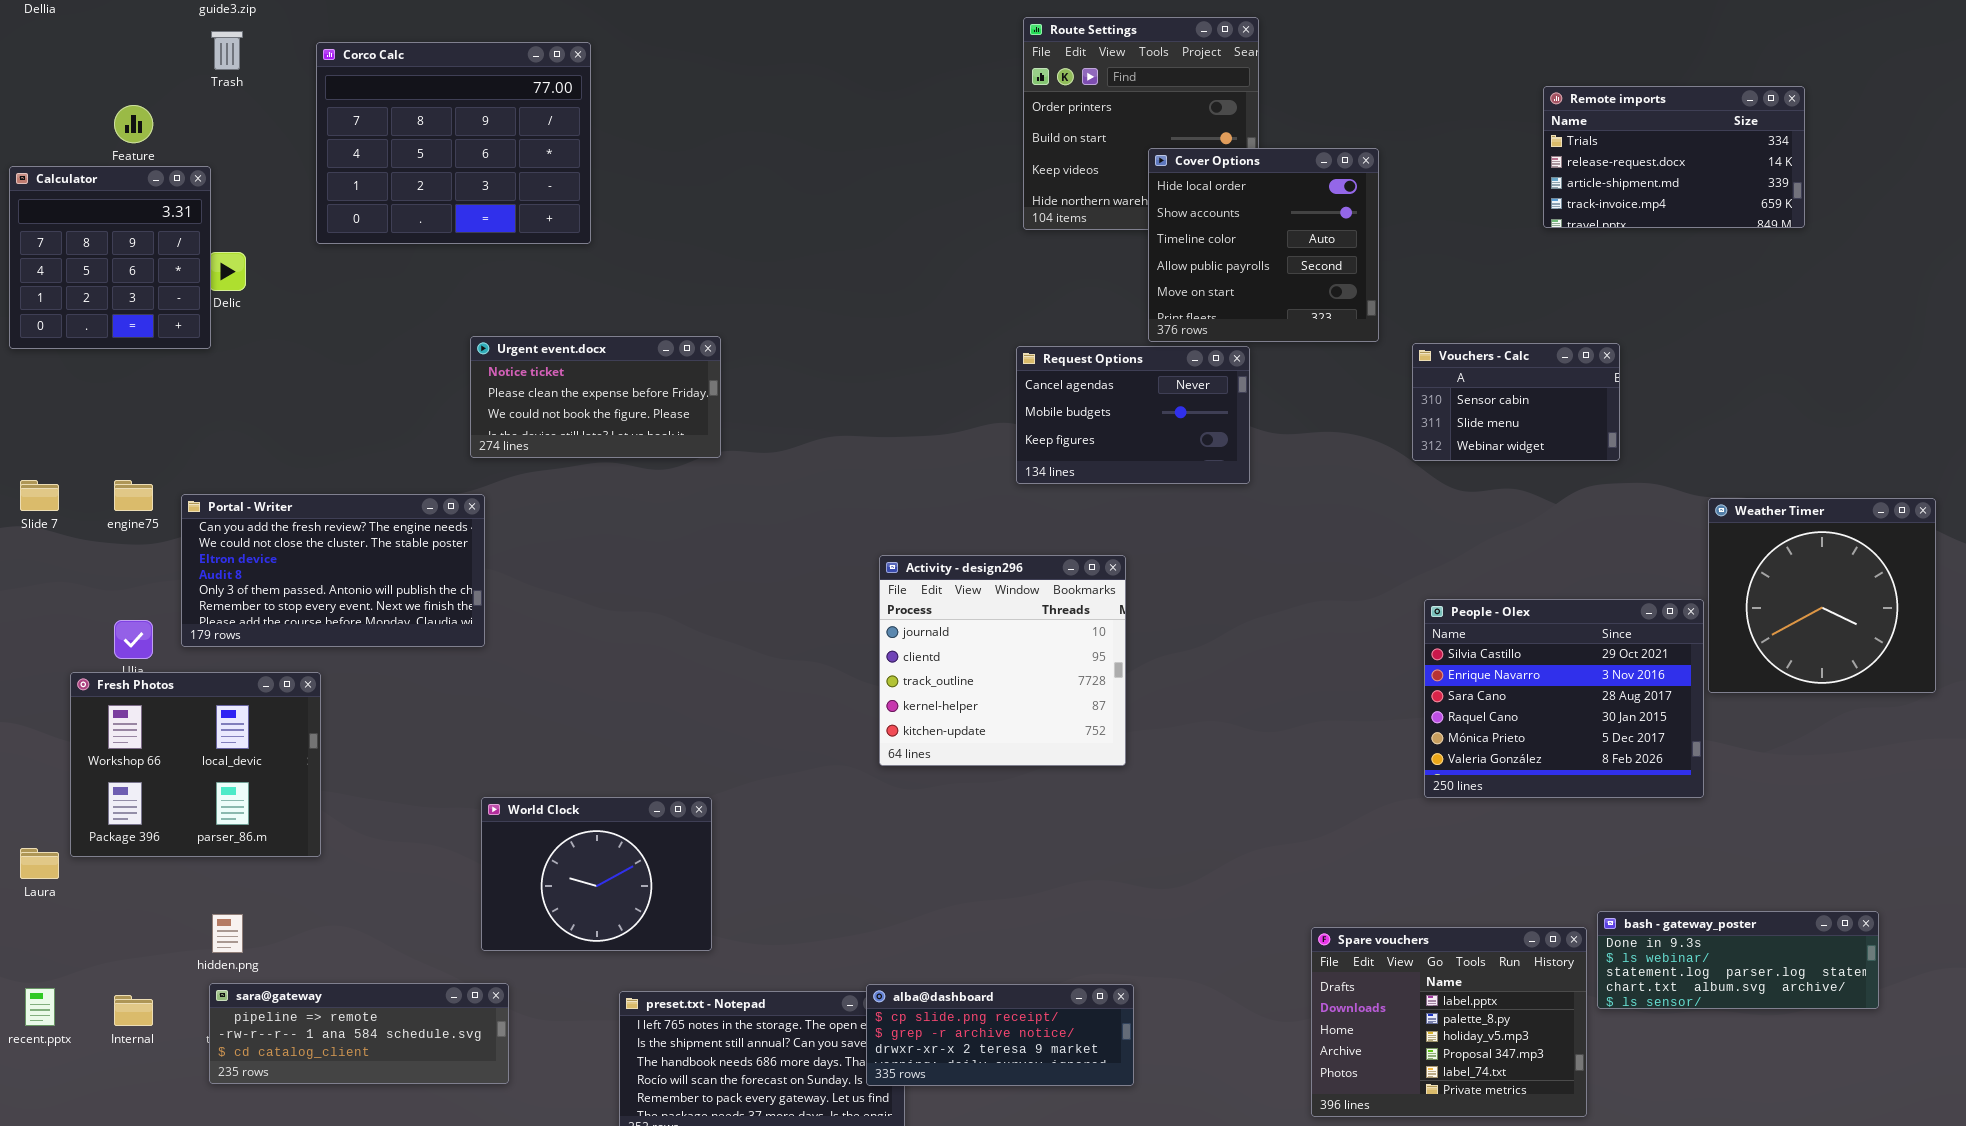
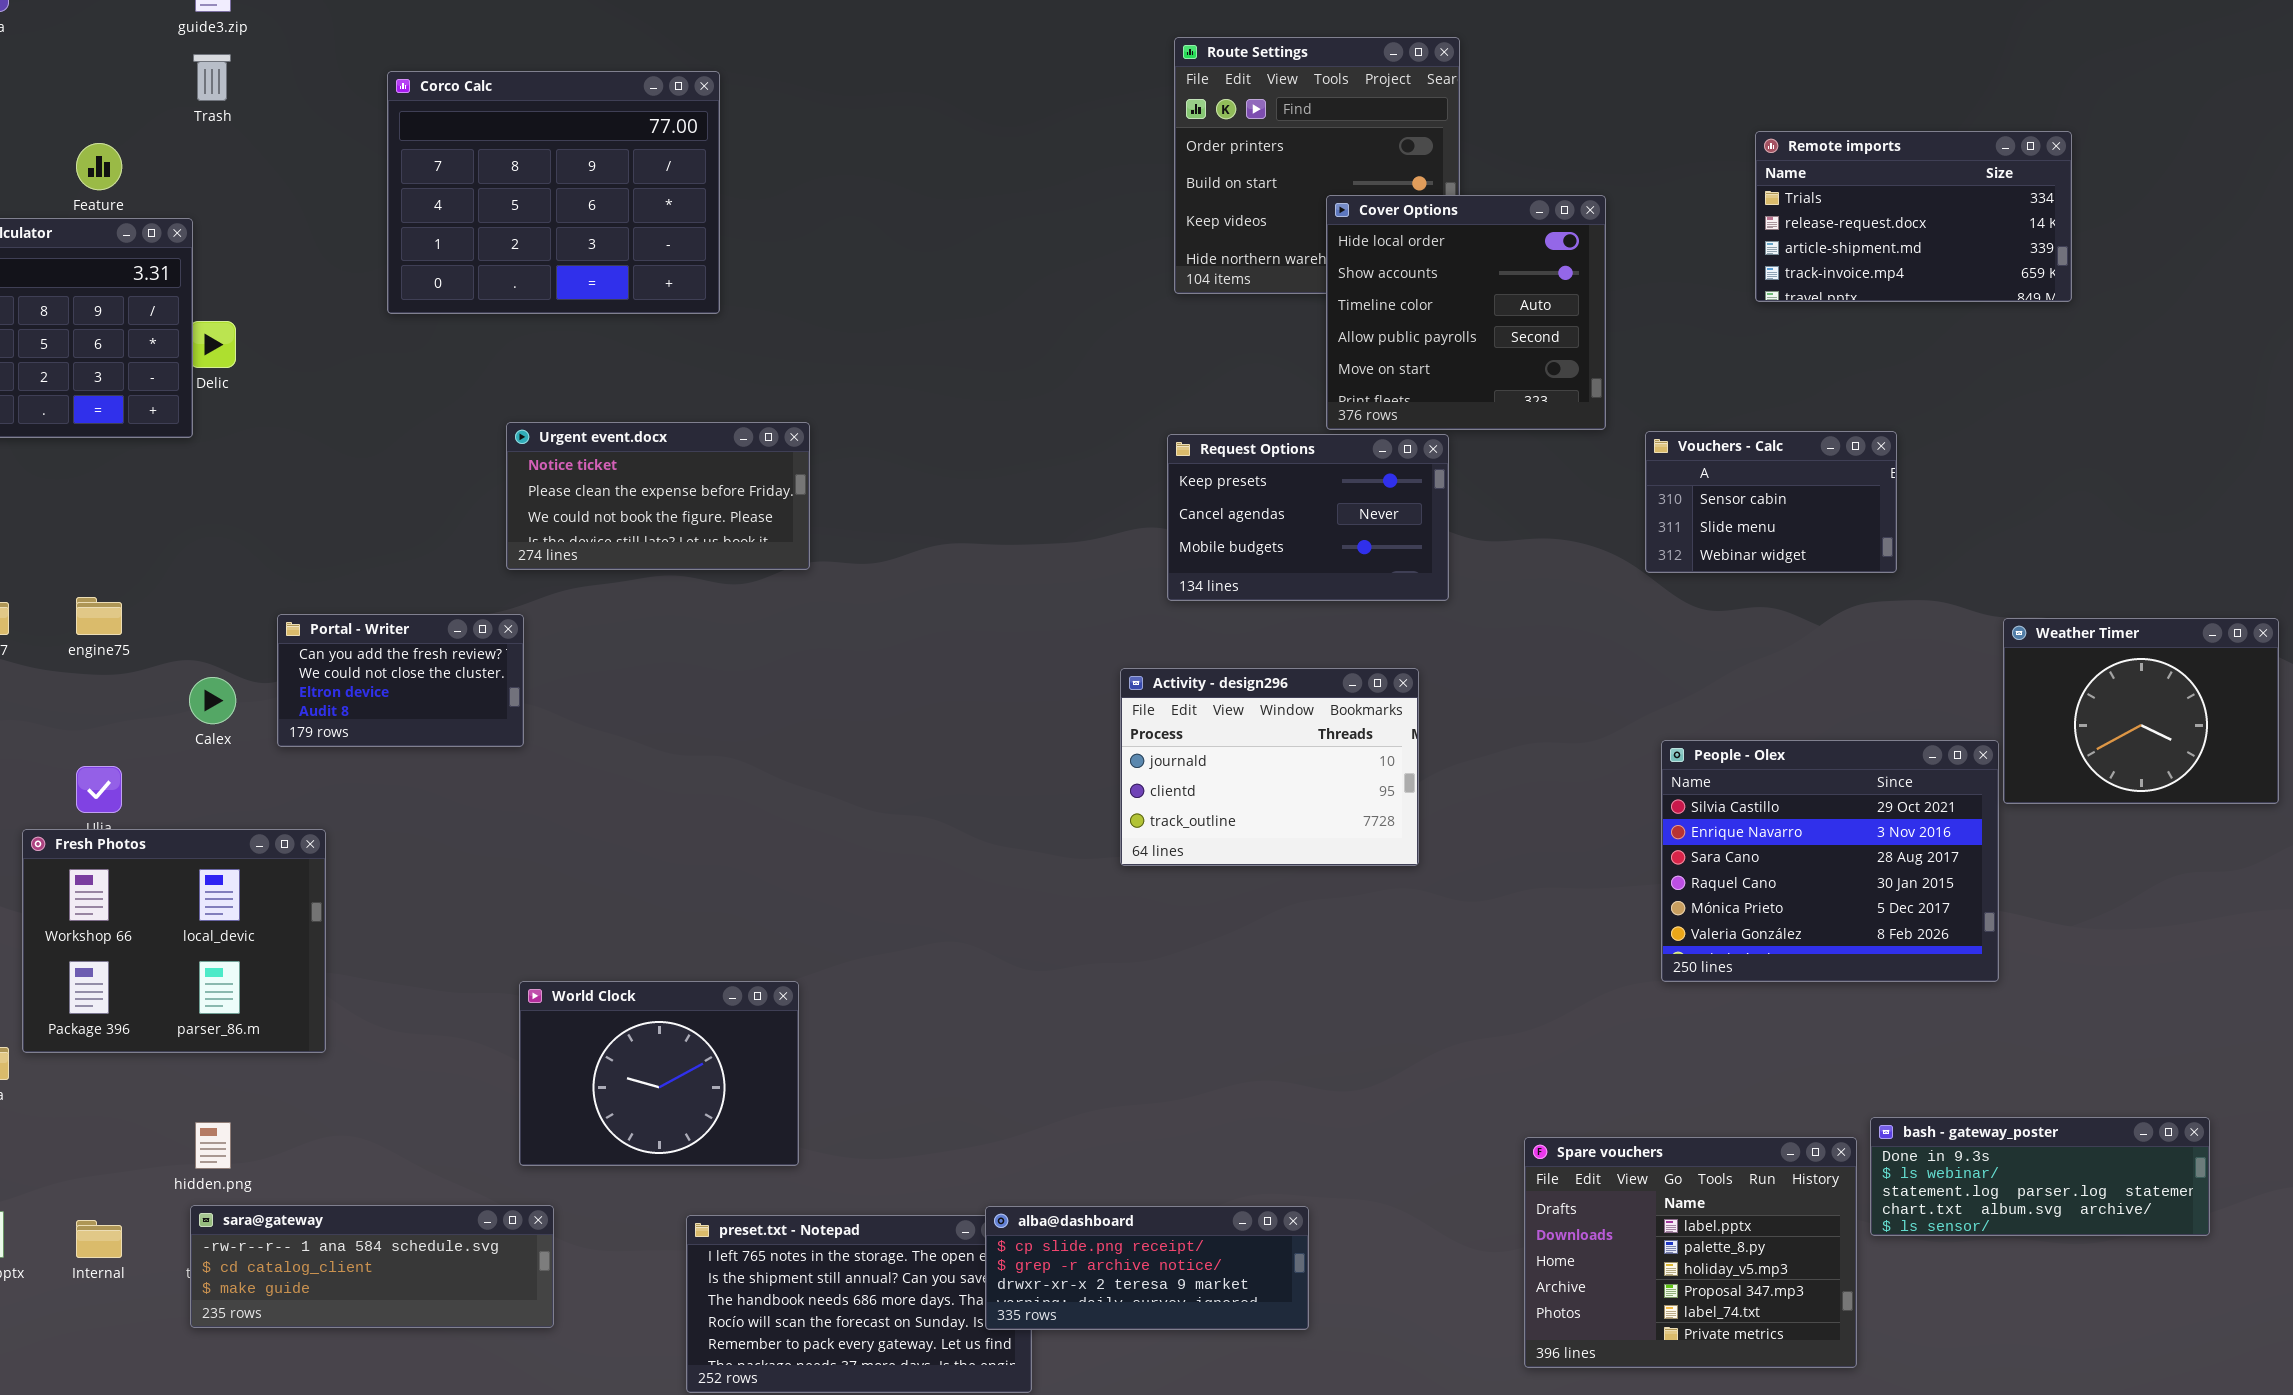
Corco Calc: [316,42,591,244] -> [387,71,720,314], moved
Remote imports: [1543,86,1805,228] -> [1755,131,2072,302], moved
Request Options: [1016,346,1250,484] -> [1167,434,1449,601], scrolled up 1 row
Portal - Writer: [181,494,485,647] -> [277,614,524,747], resized
Weather Timer: [1708,498,1936,693] -> [2003,618,2279,804], resized
Activity - design296: [879,555,1126,766] -> [1120,668,1419,866], moved, resized
sara@gateway: [209,983,509,1084] -> [190,1205,554,1328], scrolled down 1 row

